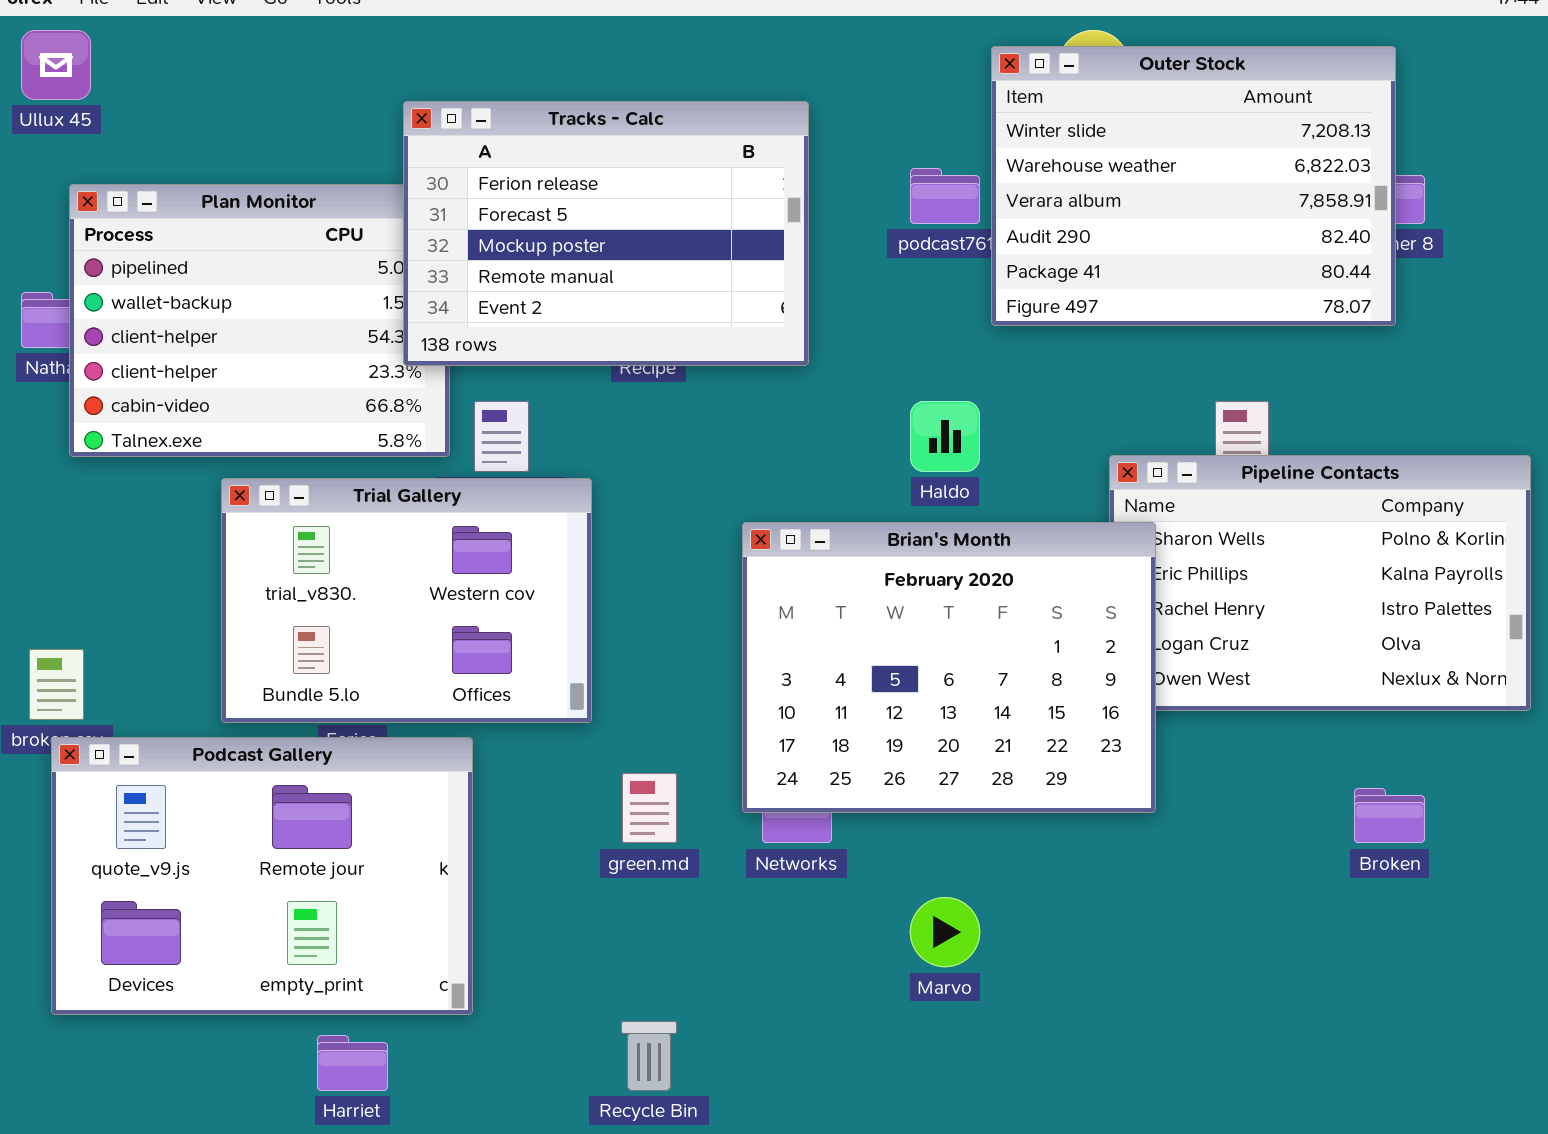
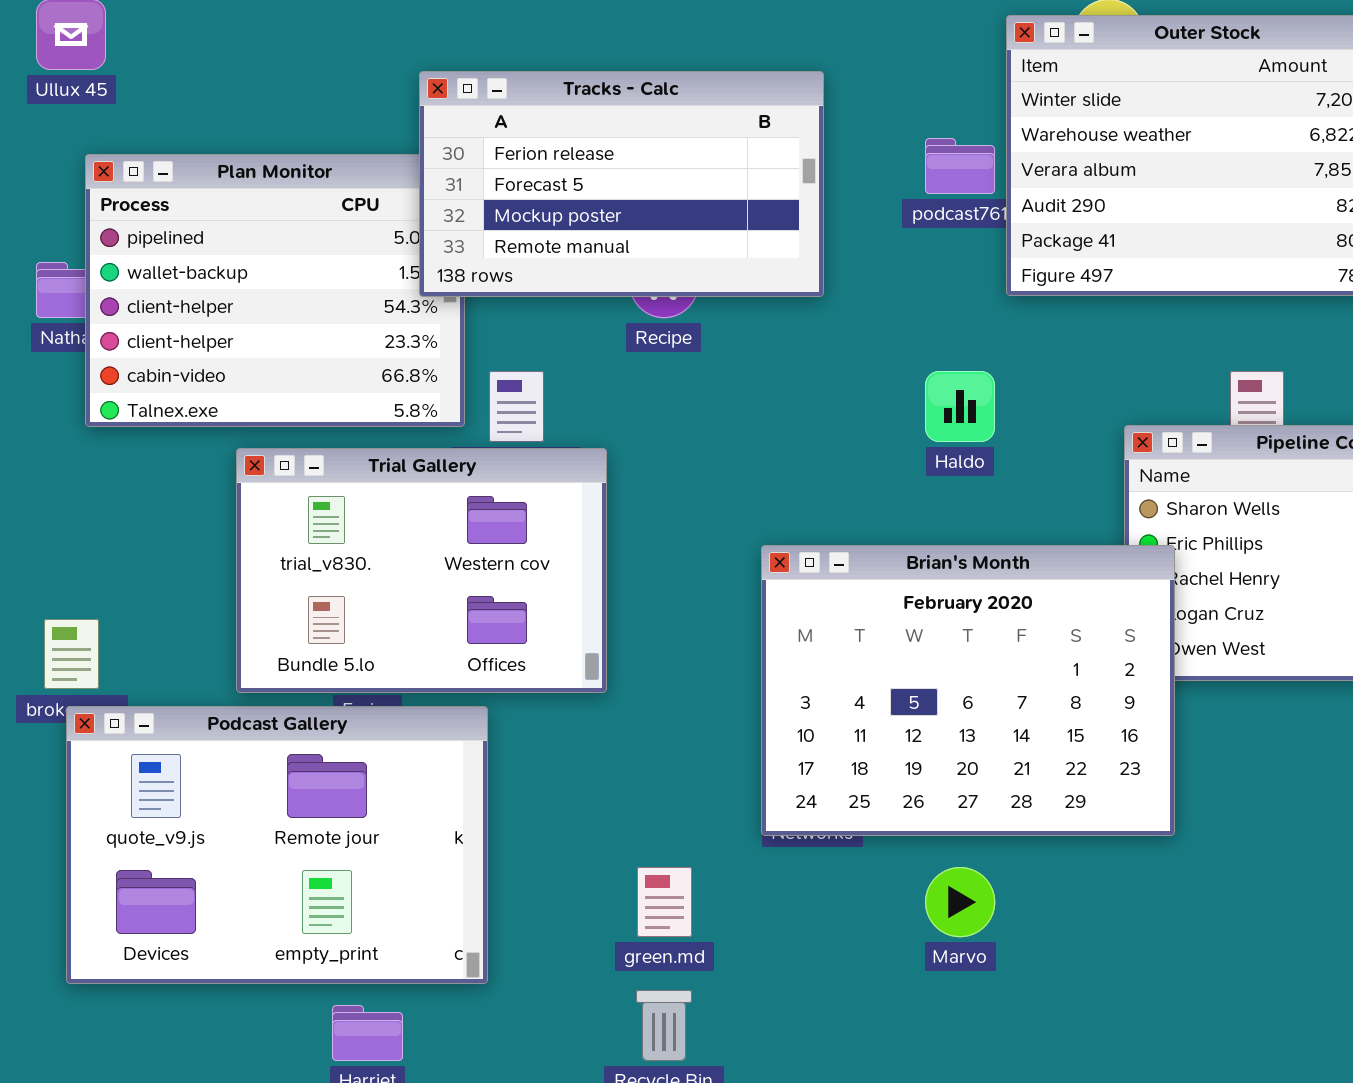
Tracks - Calc: [403,101,809,366] -> [419,71,824,297], resized
Brian's Month: [742,522,1156,813] -> [761,545,1175,836], moved
green.md: [622,773,677,843] -> [637,867,692,937], moved

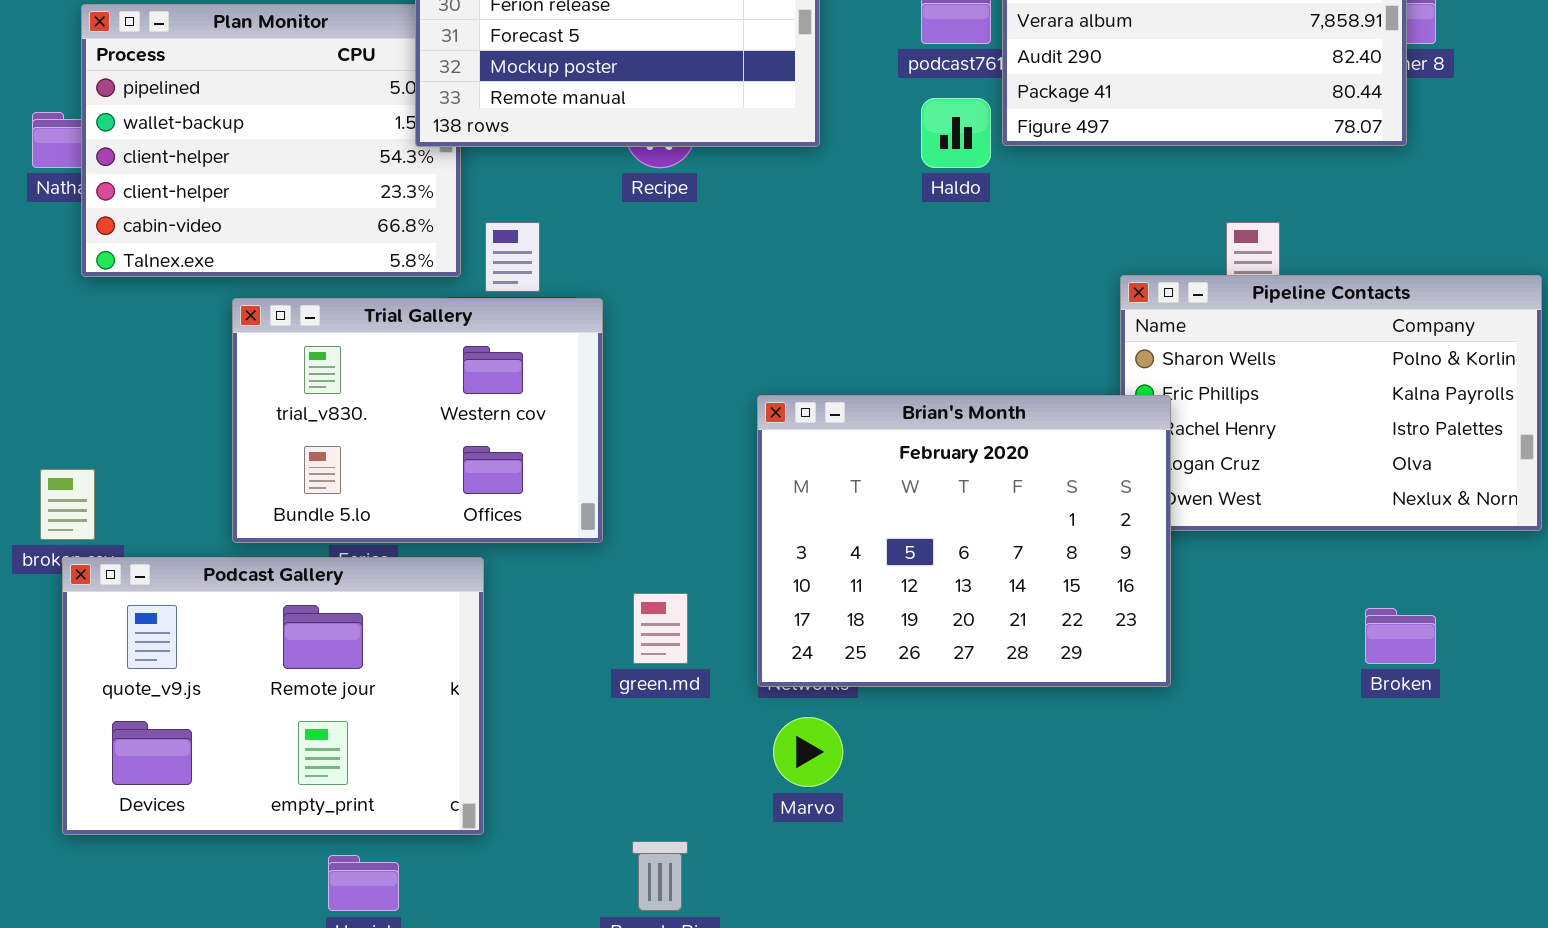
Haldo: [925,371,995,442] -> [921,98,991,168], moved
green.md: [637,867,692,937] -> [633,593,688,664], moved
Marvo: [925,867,995,937] -> [773,717,843,787], moved

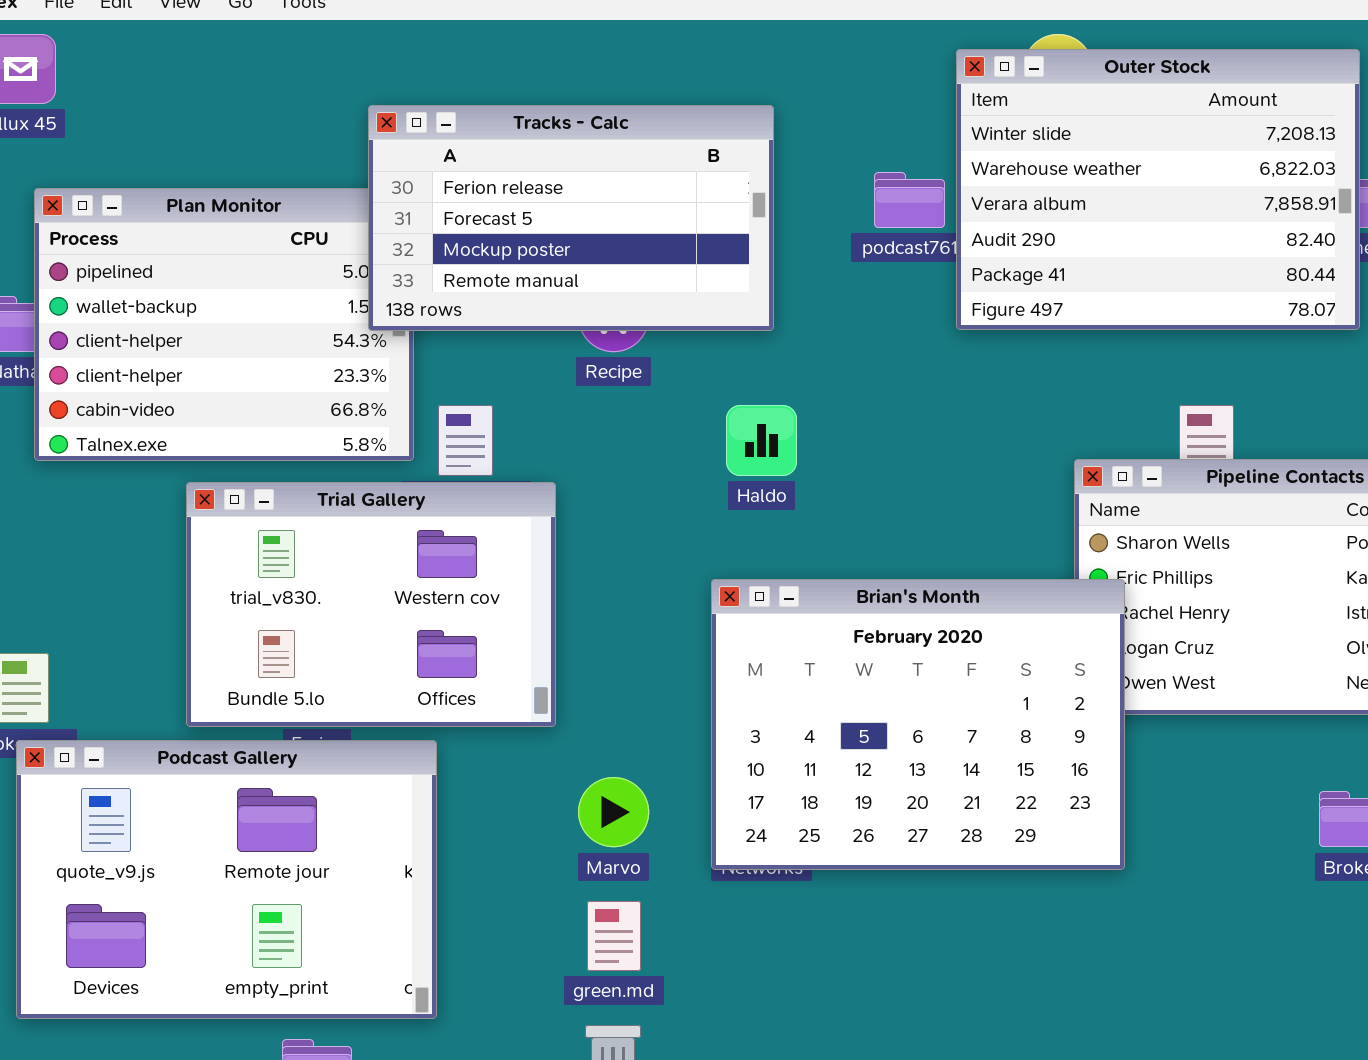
Haldo: [921,98,991,168] -> [726,405,797,476], moved
green.md: [633,593,688,664] -> [587,901,641,971], moved
Marvo: [773,717,843,787] -> [578,777,649,847], moved

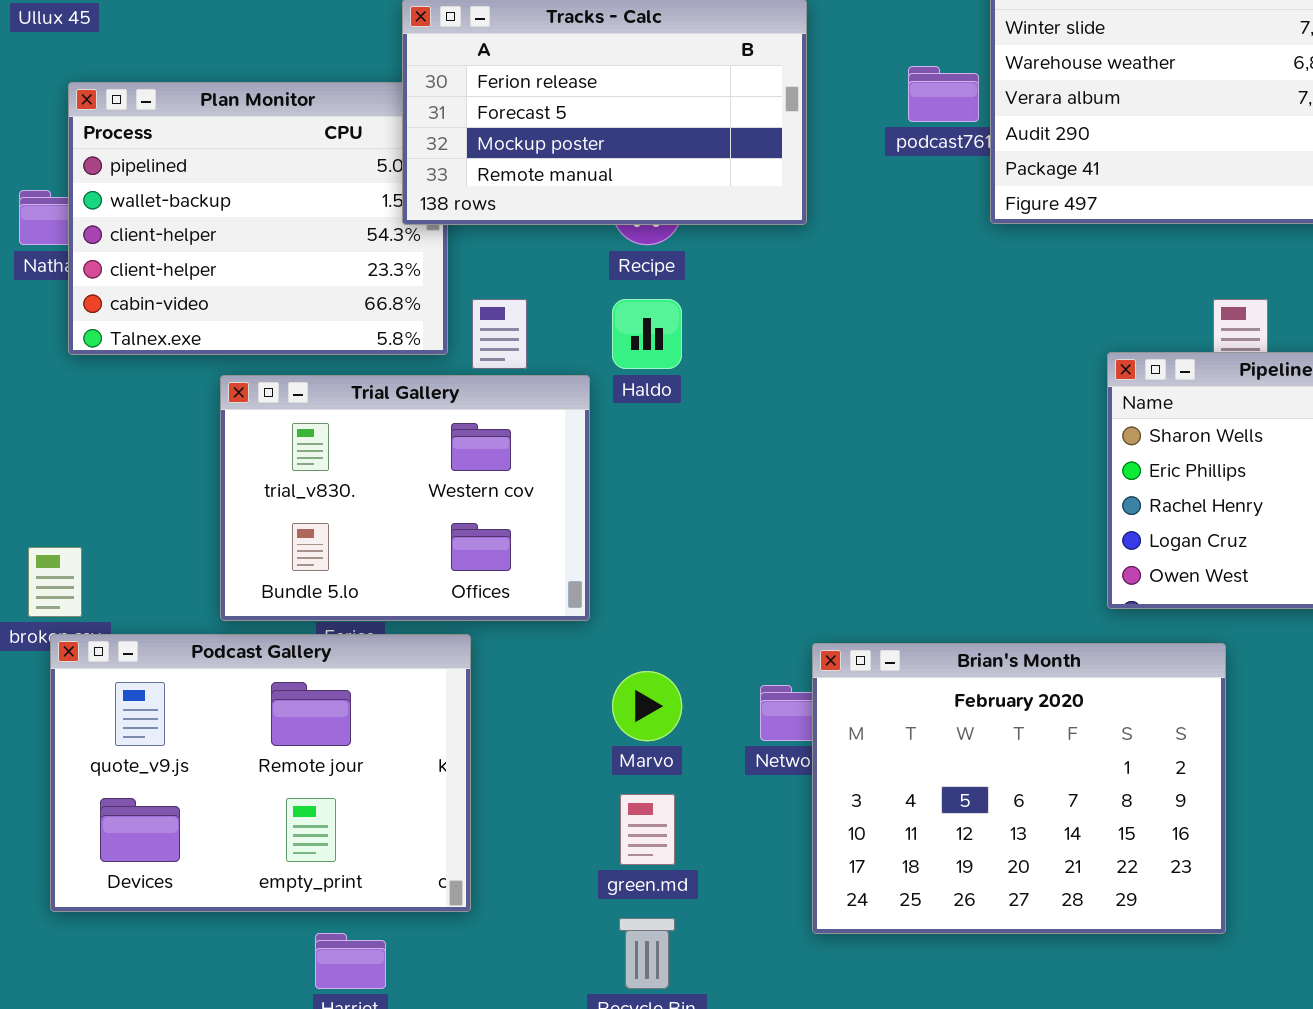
Haldo: [726,405,797,476] -> [612,299,682,369], moved
Brian's Month: [711,579,1125,870] -> [812,643,1226,934], moved

